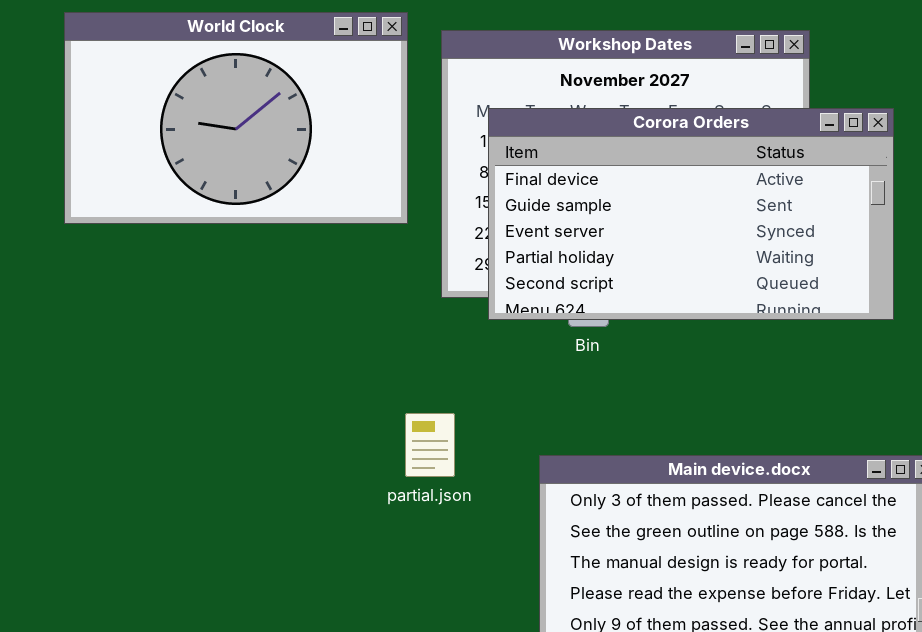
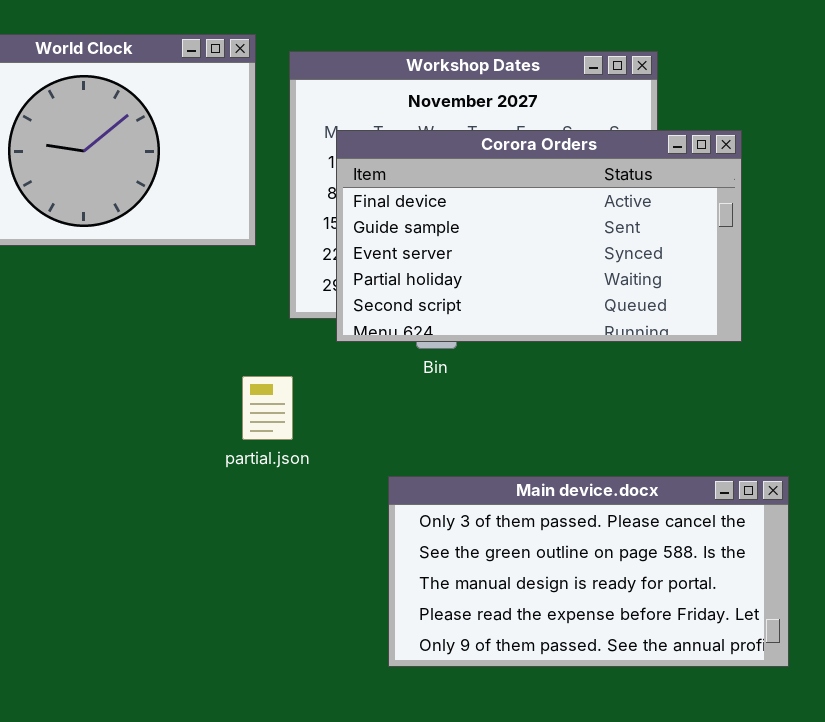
partial.json: [405,413,455,477] -> [242,376,293,440], moved

